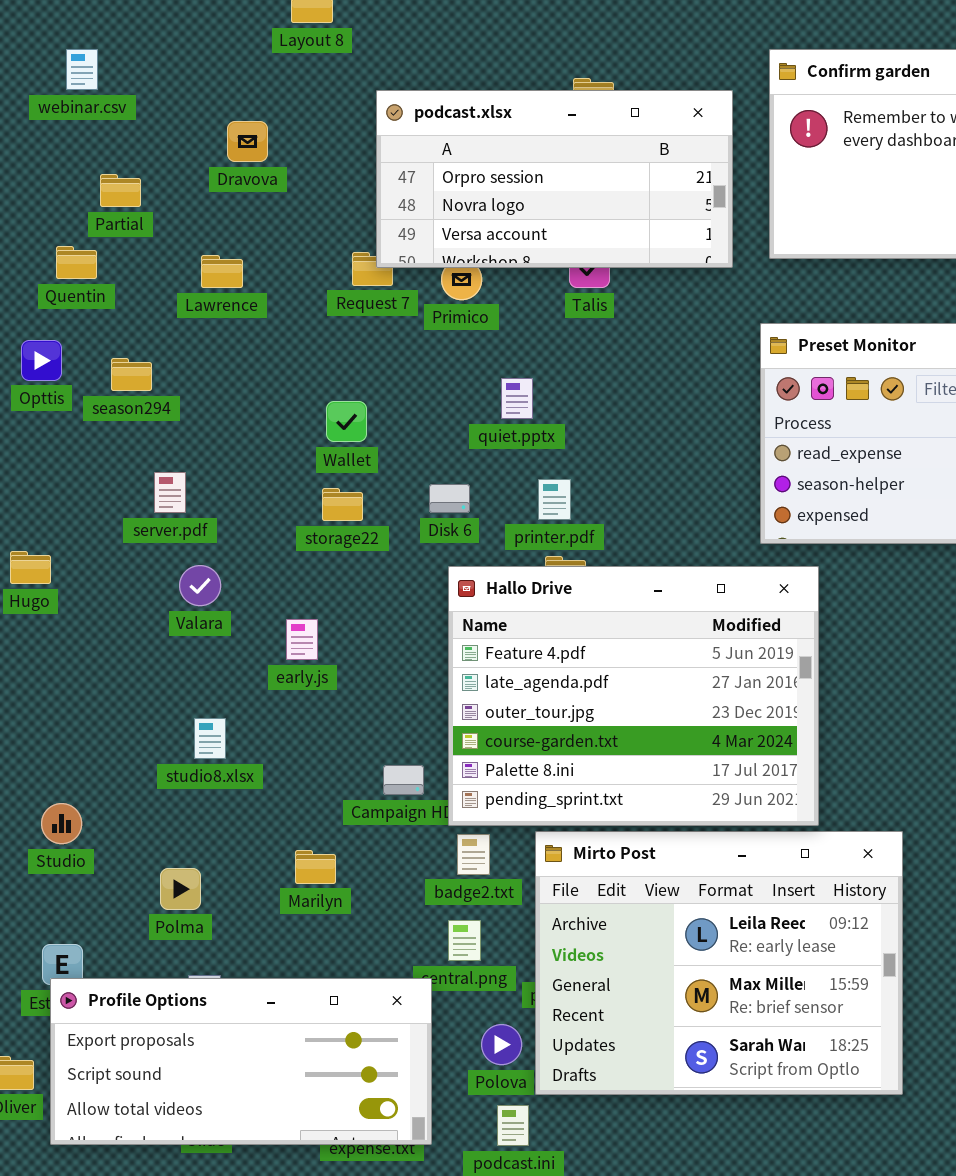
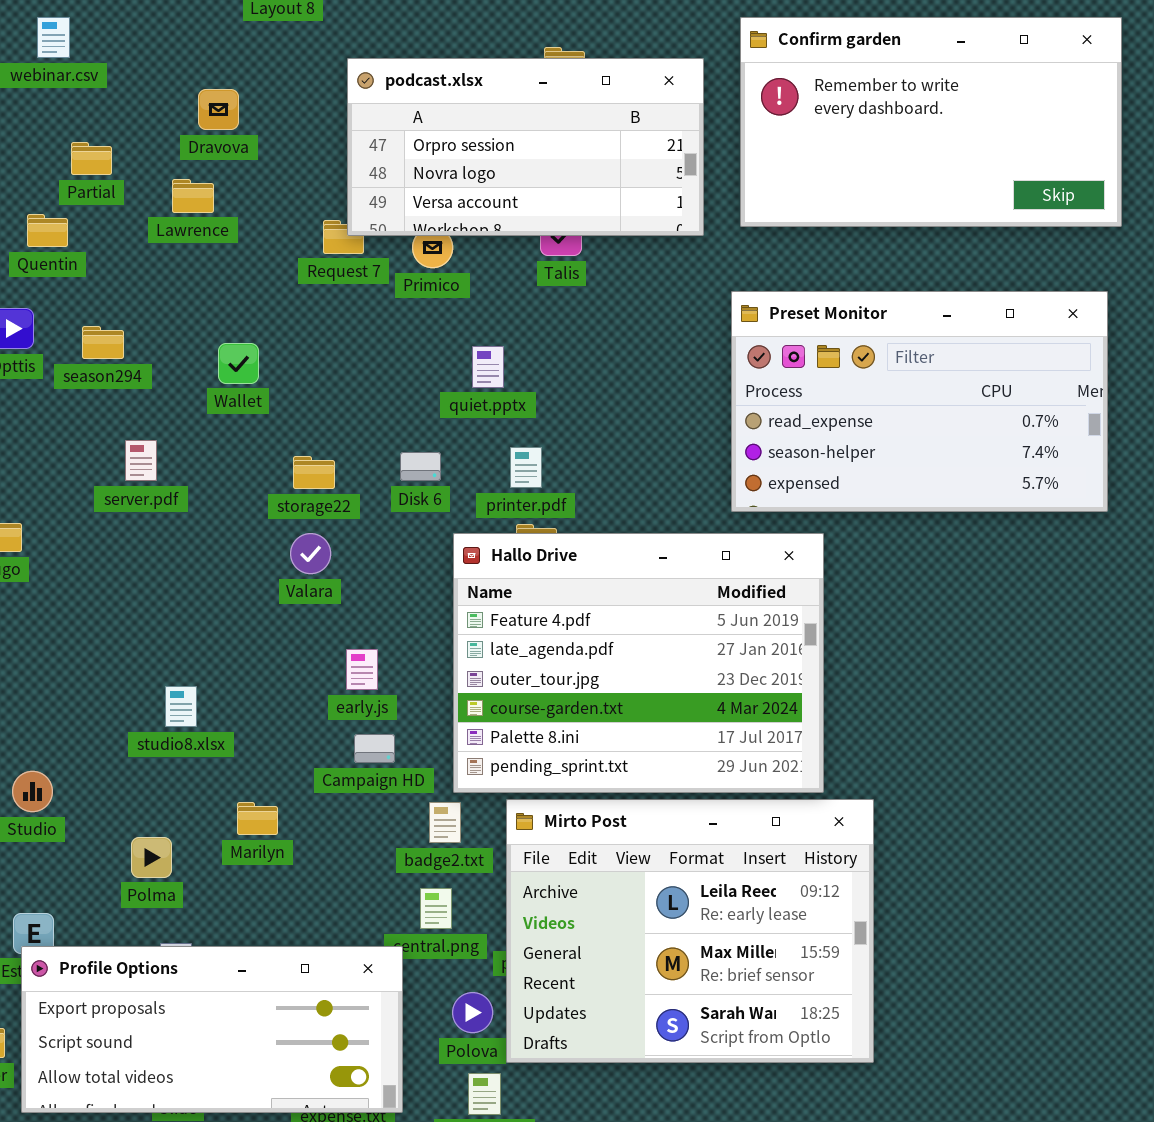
Lawrence: [201,255,243,288] -> [172,179,214,213], moved
Wallet: [326,401,367,442] -> [218,343,259,384], moved
Valara: [179,565,221,606] -> [290,533,331,574], moved
Hallo Drive: [448,566,819,826] -> [453,533,824,793], moved
early.js: [286,619,318,660] -> [346,649,378,690], moved
Marilyn: [295,850,336,884] -> [237,802,278,835], moved

